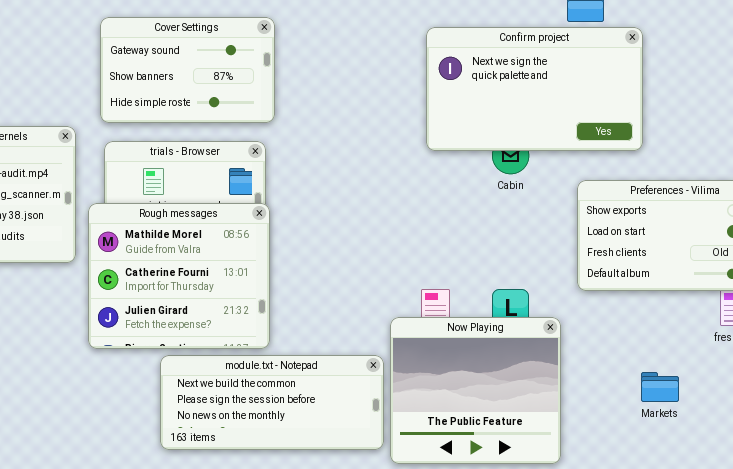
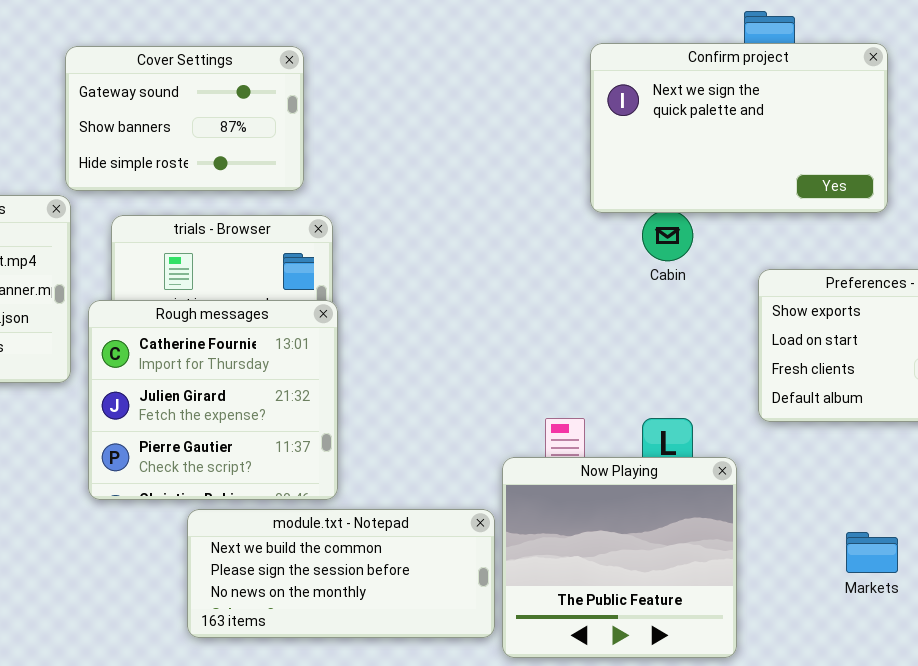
Cover Settings: [100,17,275,123] -> [65,46,304,191], moved
Confirm project: [426,27,643,151] -> [590,43,888,213], moved
Rough messages: [88,203,270,349] -> [88,300,338,500], scrolled down 1 row

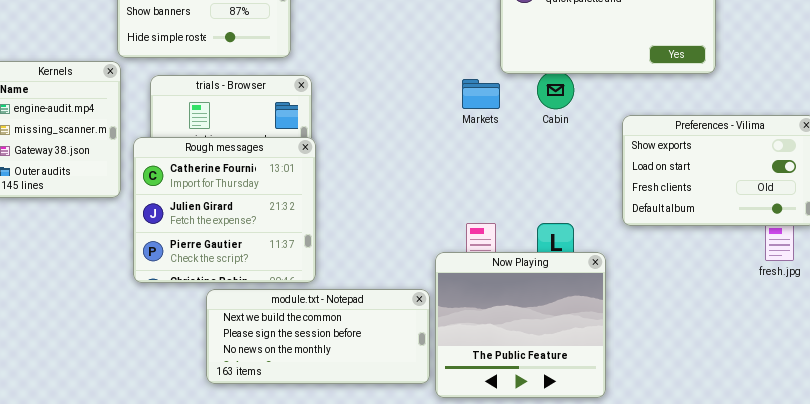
Markets: [846,532,898,573] -> [462,79,500,109], moved

